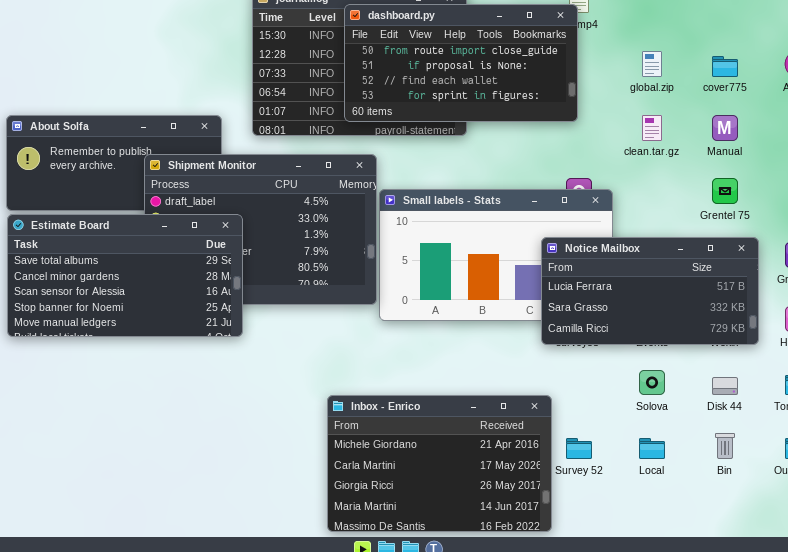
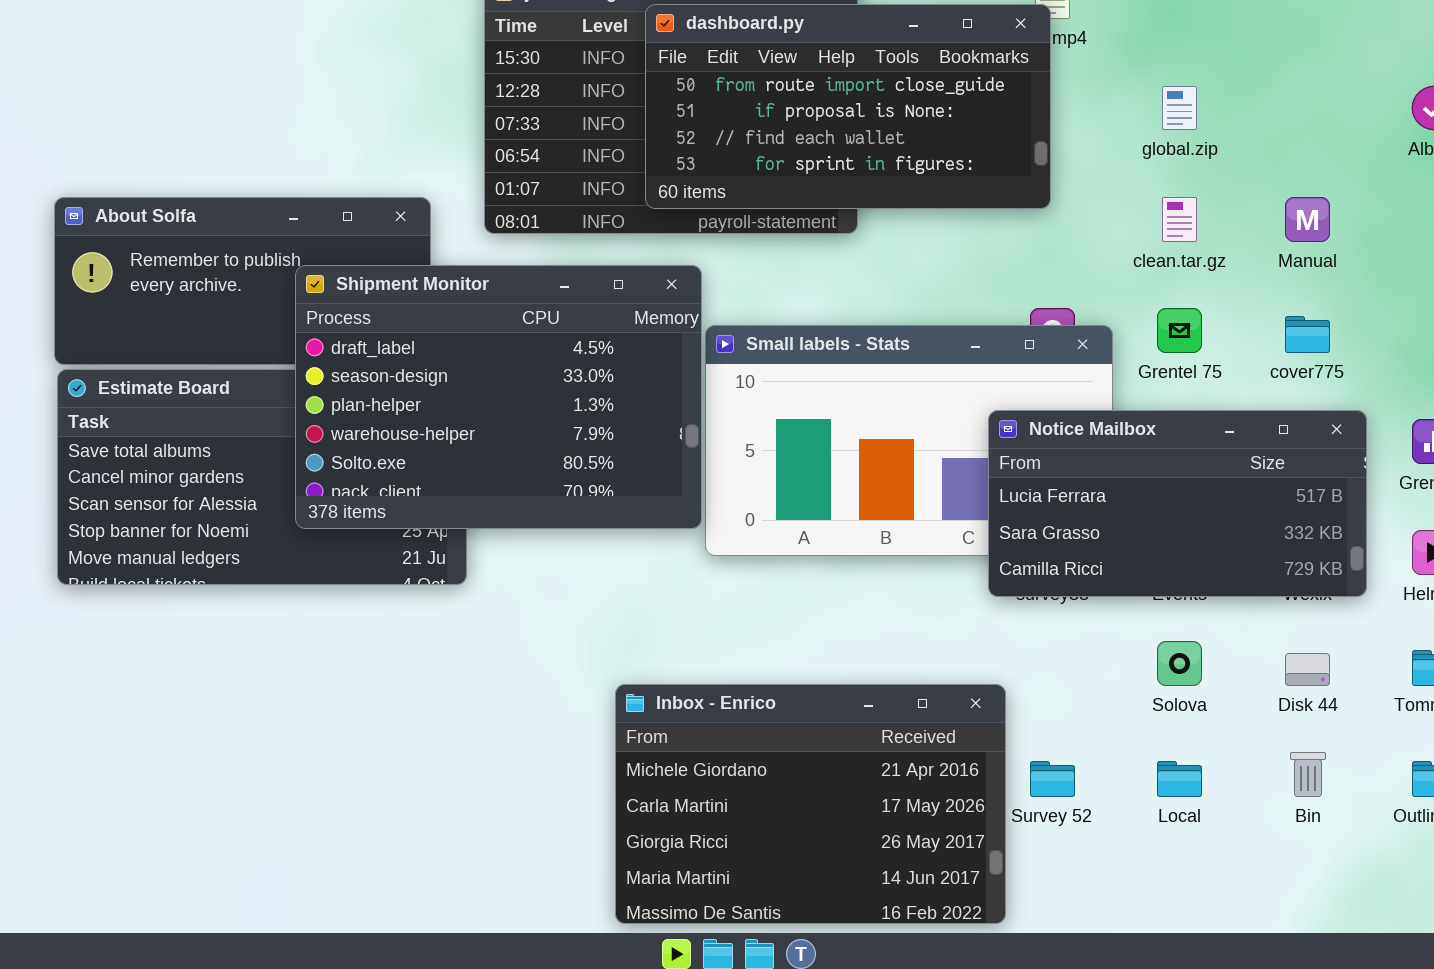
cover775: [712,56,738,77] -> [1285,316,1330,353], moved
Shipment Monitor: [144,154,377,305] -> [295,265,702,529], raised
Grentel 75: [712,178,738,204] -> [1157,308,1202,353], moved

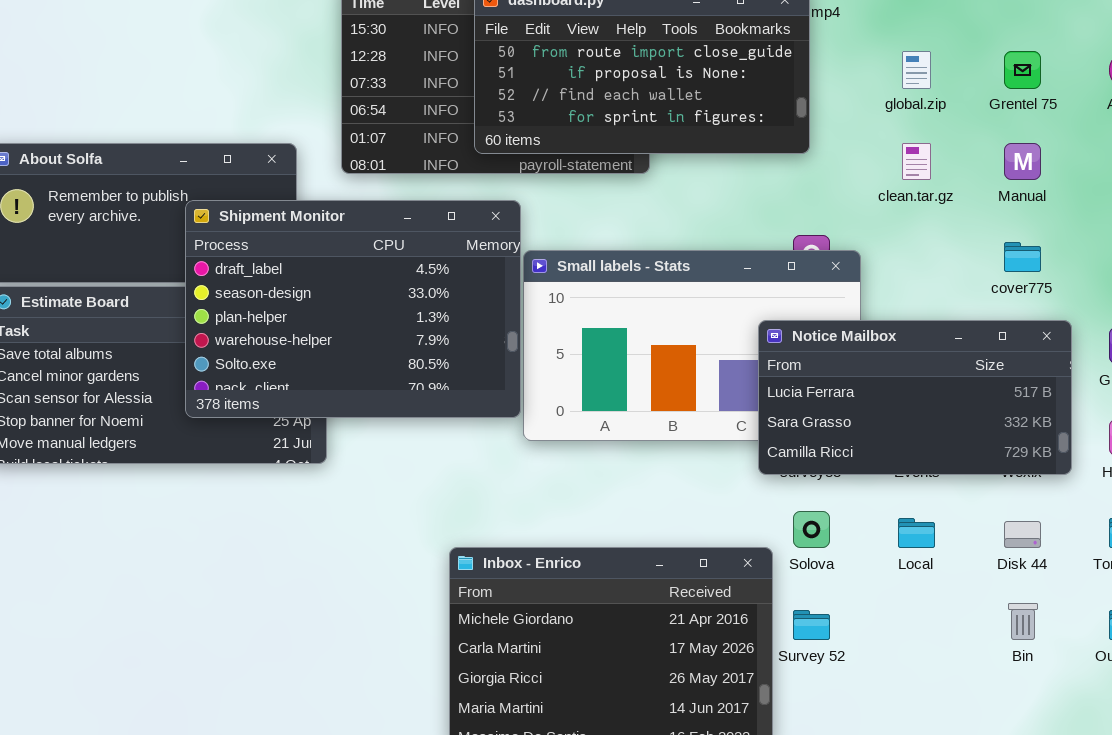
Grentel 75: [1157,308,1202,353] -> [1004,51,1041,89], moved
Solova: [1157,641,1202,686] -> [793,511,830,548], moved
Local: [1157,761,1202,797] -> [898,518,935,548], moved

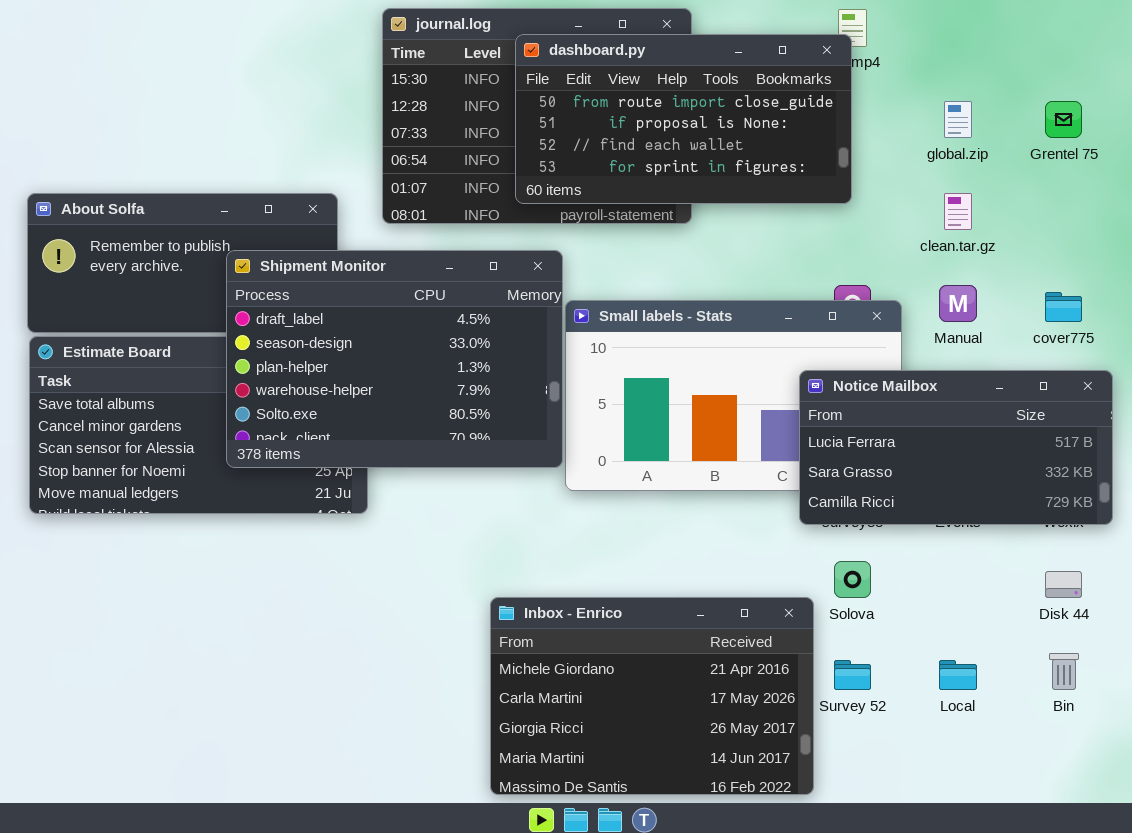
Manual: [1004,143,1041,180] -> [939,285,977,322], moved
Local: [898,518,935,548] -> [939,660,977,690], moved

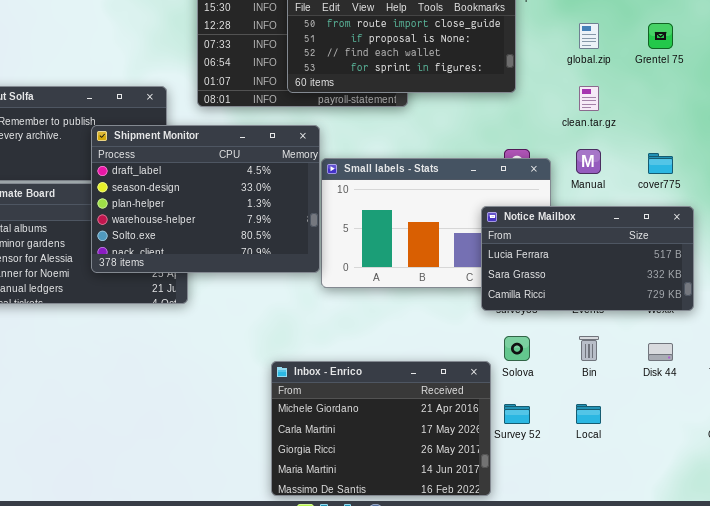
Bin: [1049,653,1079,690] -> [579,336,599,361], moved

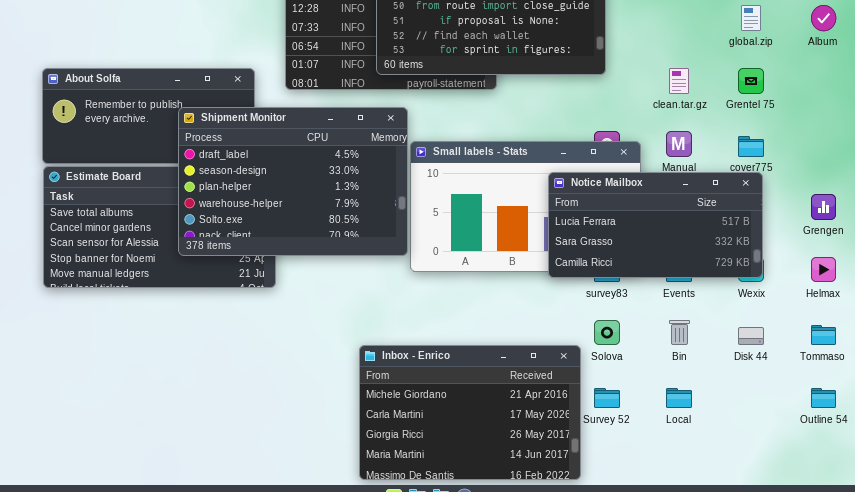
global.zip: [579,23,599,49] -> [741,5,761,31], moved
Grentel 75: [648,23,673,49] -> [738,68,764,94], moved
Notice Mailbox: [481,206,694,311] -> [548,172,763,278], moved

